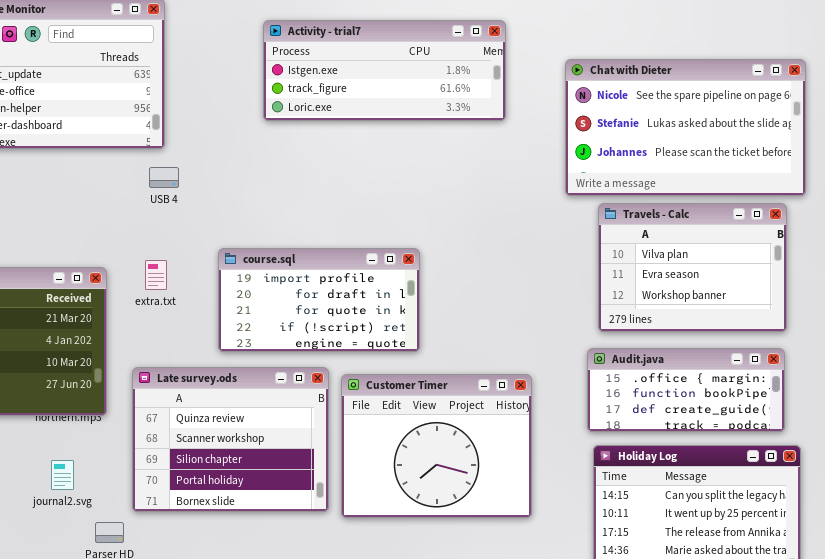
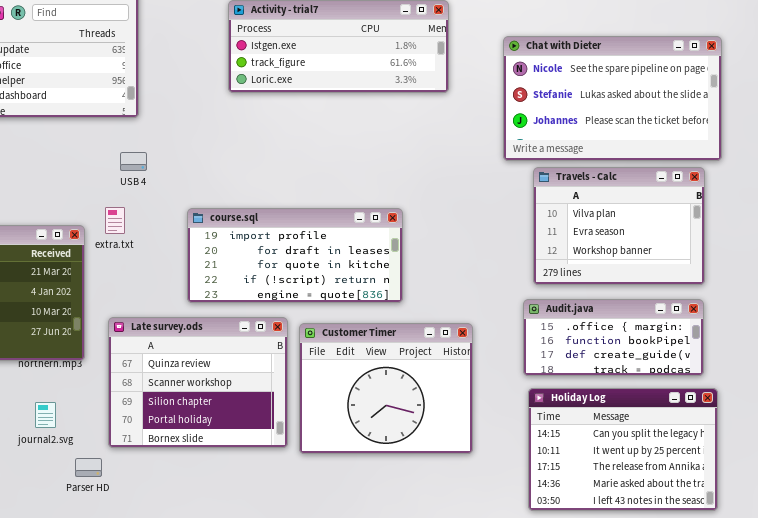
USB 4: [149,167,179,188] -> [120,152,147,171], moved
course.sql: [218,248,420,352] -> [187,208,403,303], resized
extra.txt: [145,260,167,290] -> [105,207,125,234], moved

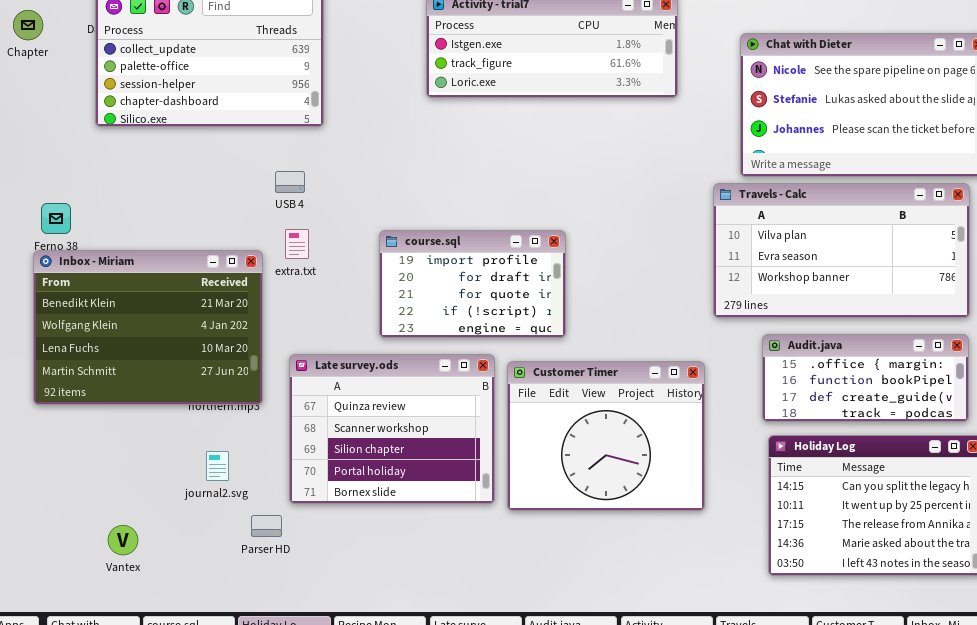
USB 4: [120,152,147,171] -> [275,171,305,193], moved
Travels - Calc: [533,167,705,285] -> [713,183,970,318], resized
course.sql: [187,208,403,303] -> [379,230,566,338], resized

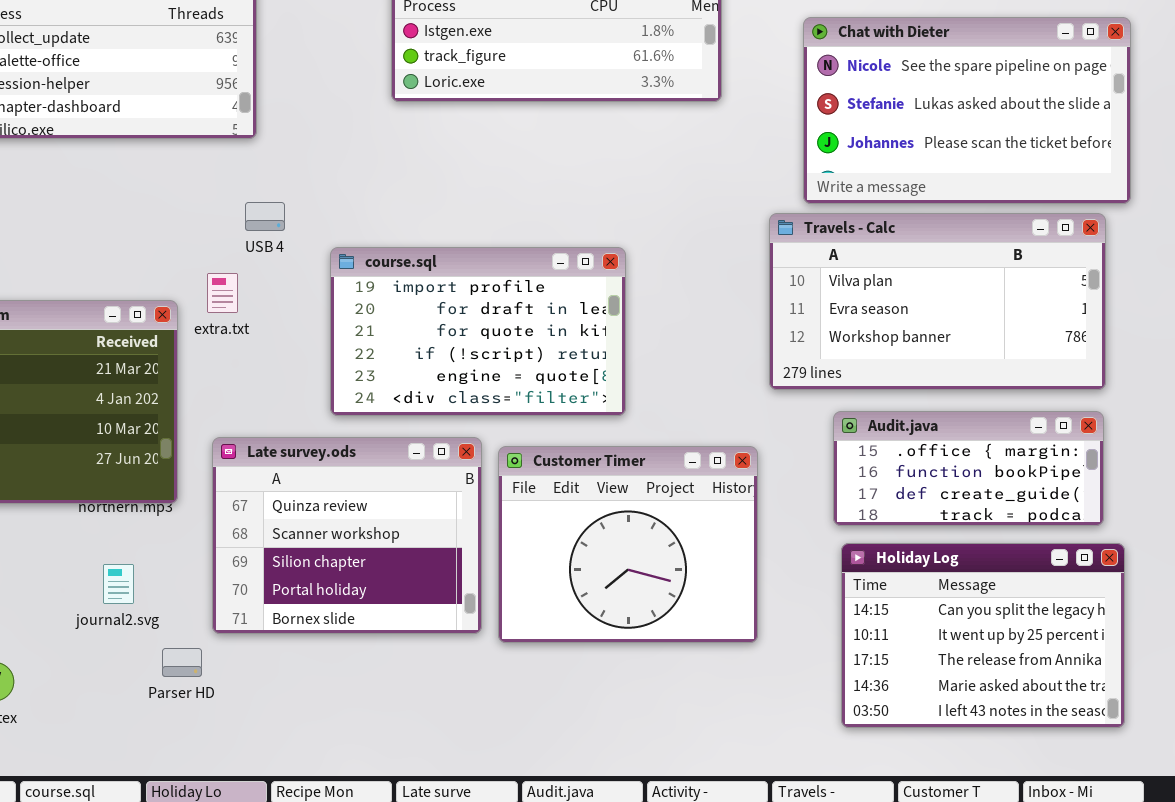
USB 4: [275,171,305,193] -> [245,202,285,231], moved
course.sql: [379,230,566,338] -> [330,247,626,416], resized

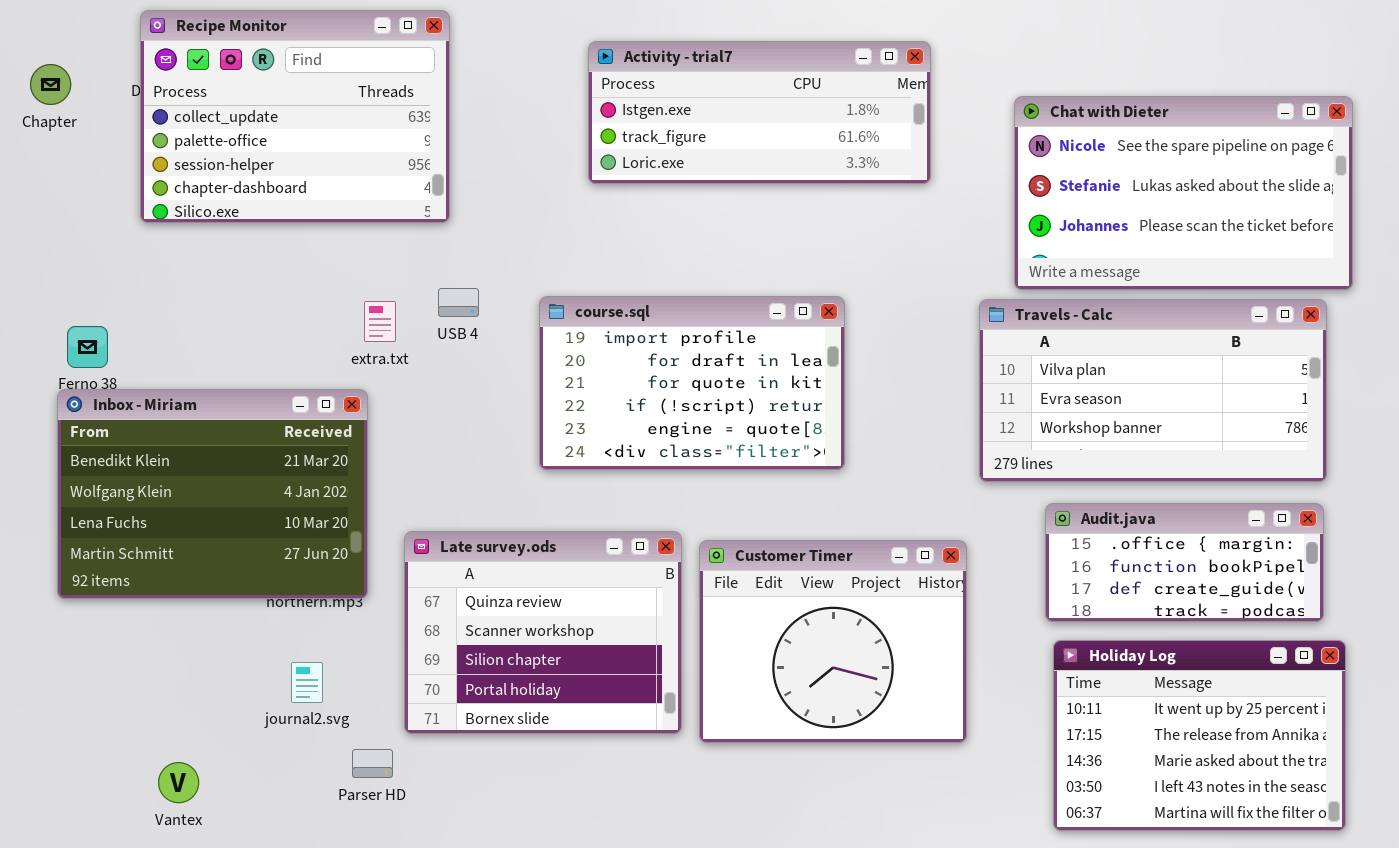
course.sql: [330,247,626,416] -> [539,296,845,470], moved
extra.txt: [207,273,238,313] -> [364,301,396,342], moved
Holiday Log: [841,543,1125,728] -> [1053,640,1346,831], scrolled down 1 row

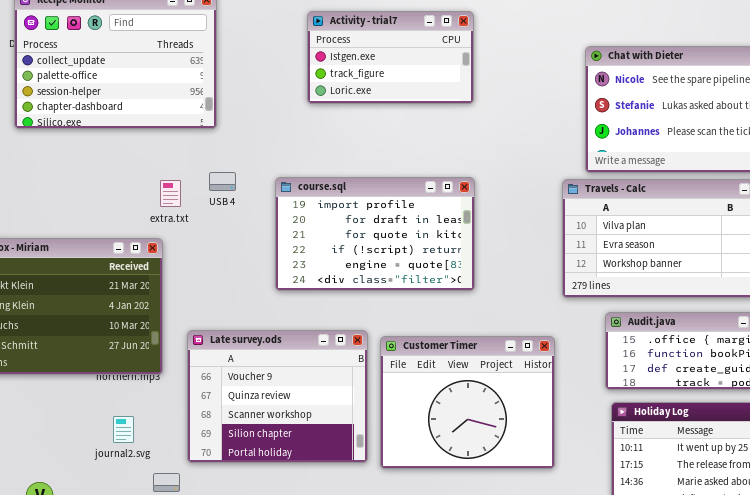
Activity - trial7: [588,41,931,184] -> [307,11,474,104], resized
Late survey.ods: [404,531,682,734] -> [187,330,368,463], scrolled up 1 row

